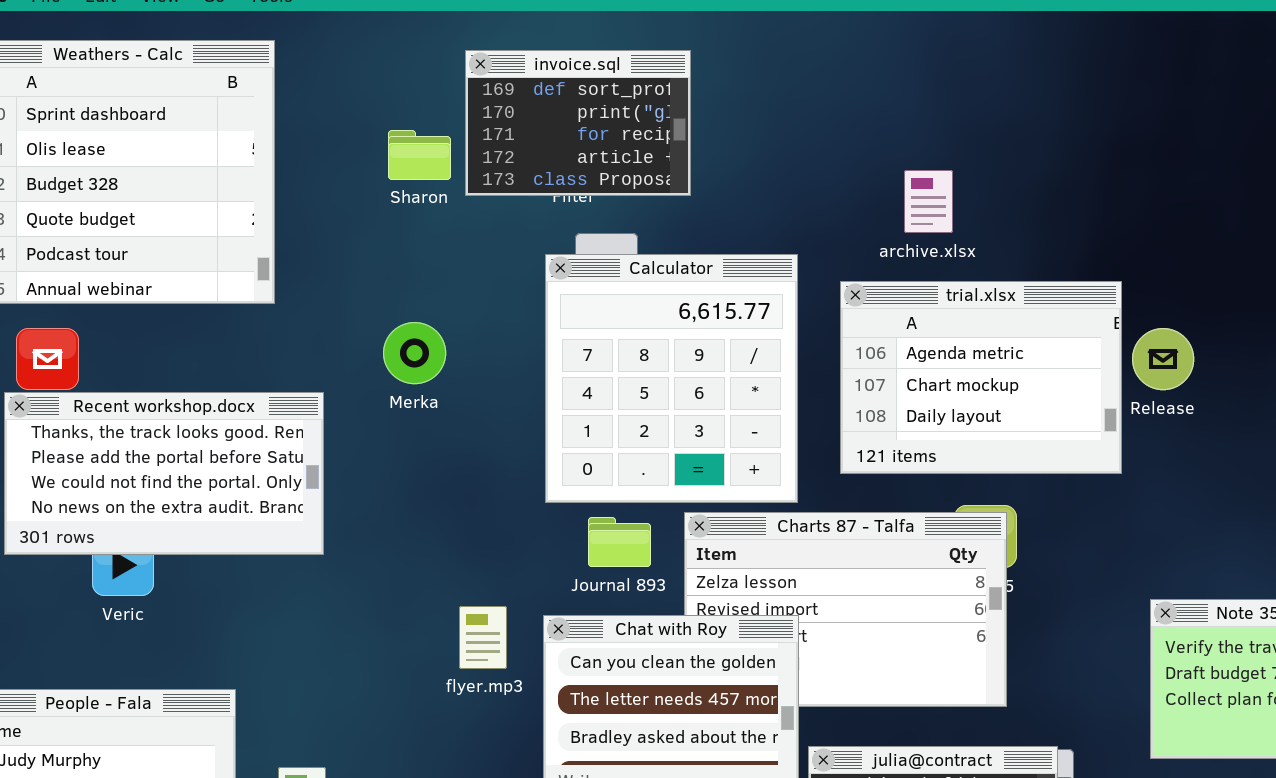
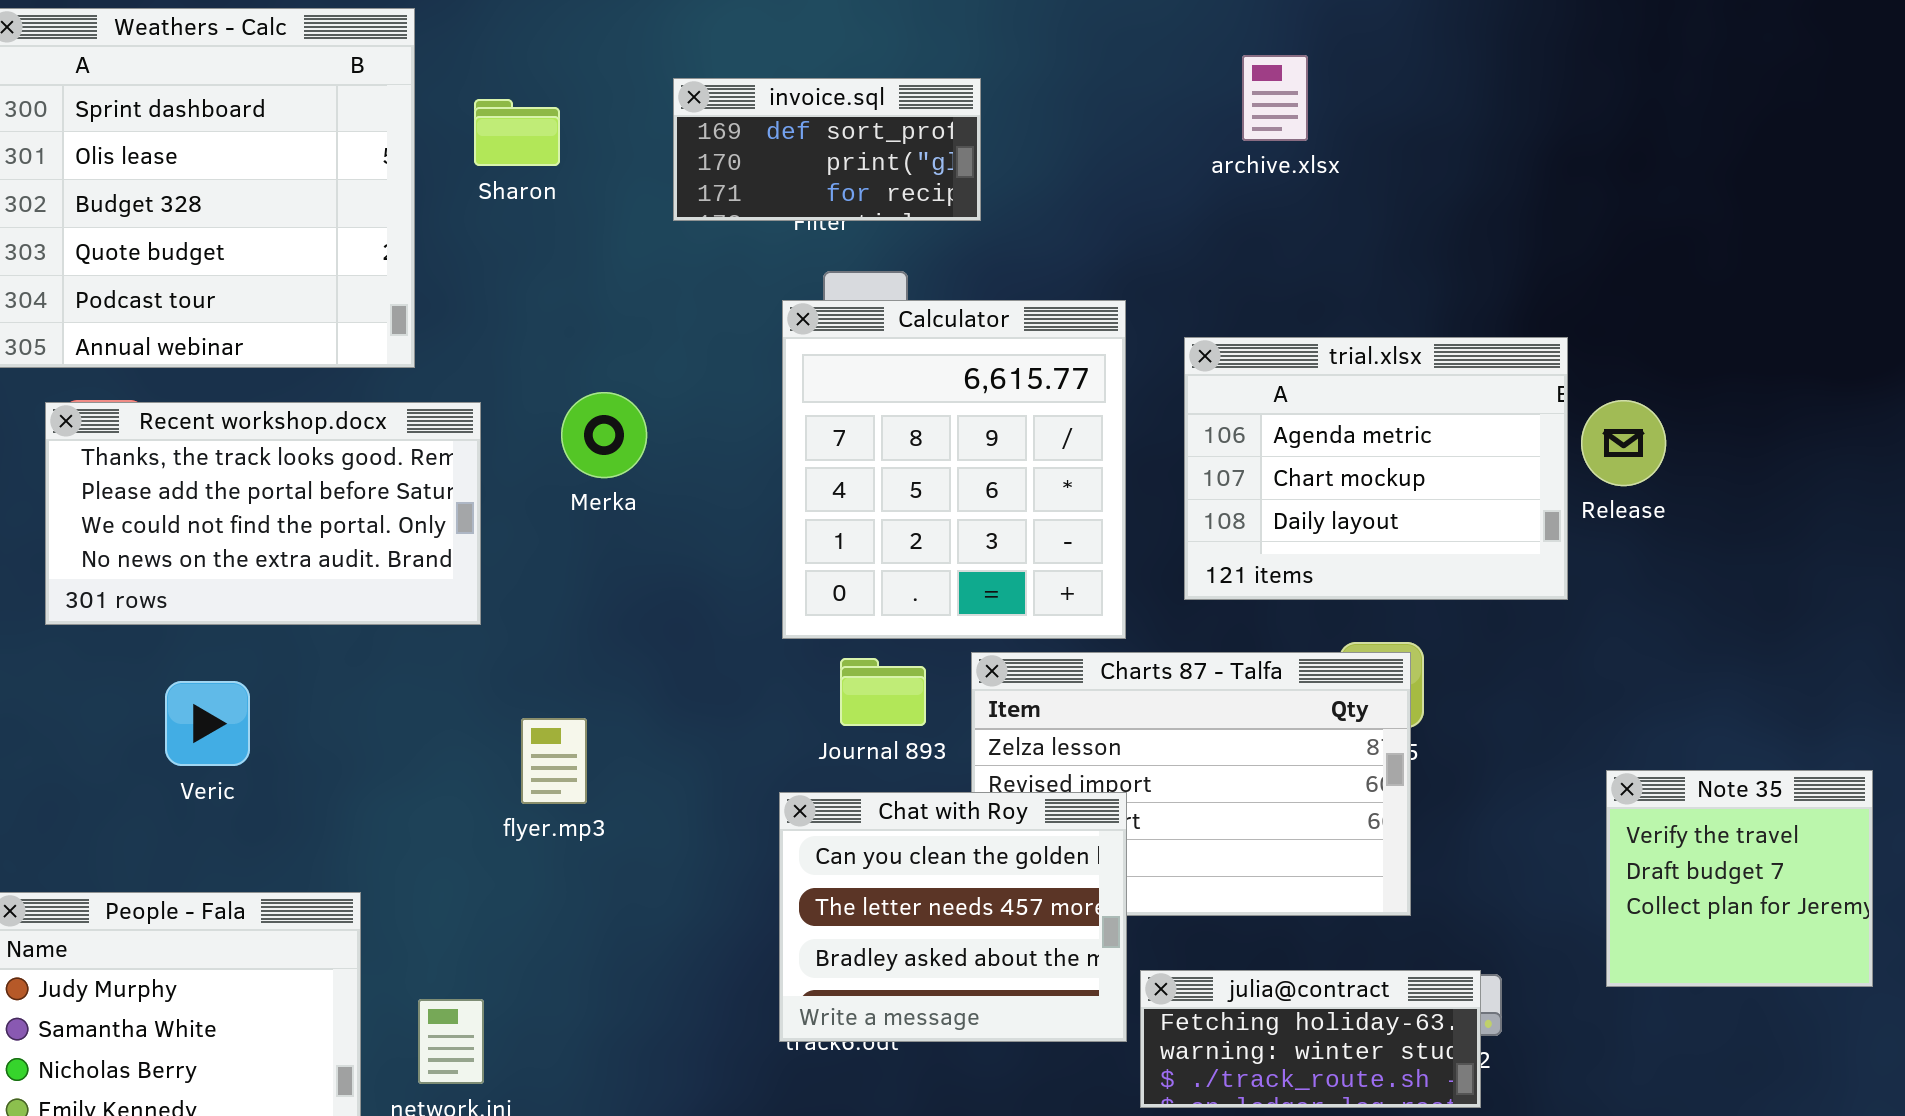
invoice.sql: [465,50,691,196] -> [673,78,981,221], resized
Sharon: [388,130,451,180] -> [474,99,560,166], moved
archive.xlsx: [904,170,953,233] -> [1242,55,1308,141], moved
Recent workshop.docx: [4,392,324,555] -> [45,402,481,625], moved
flyer.mp3: [459,606,507,669] -> [521,718,587,804], moved

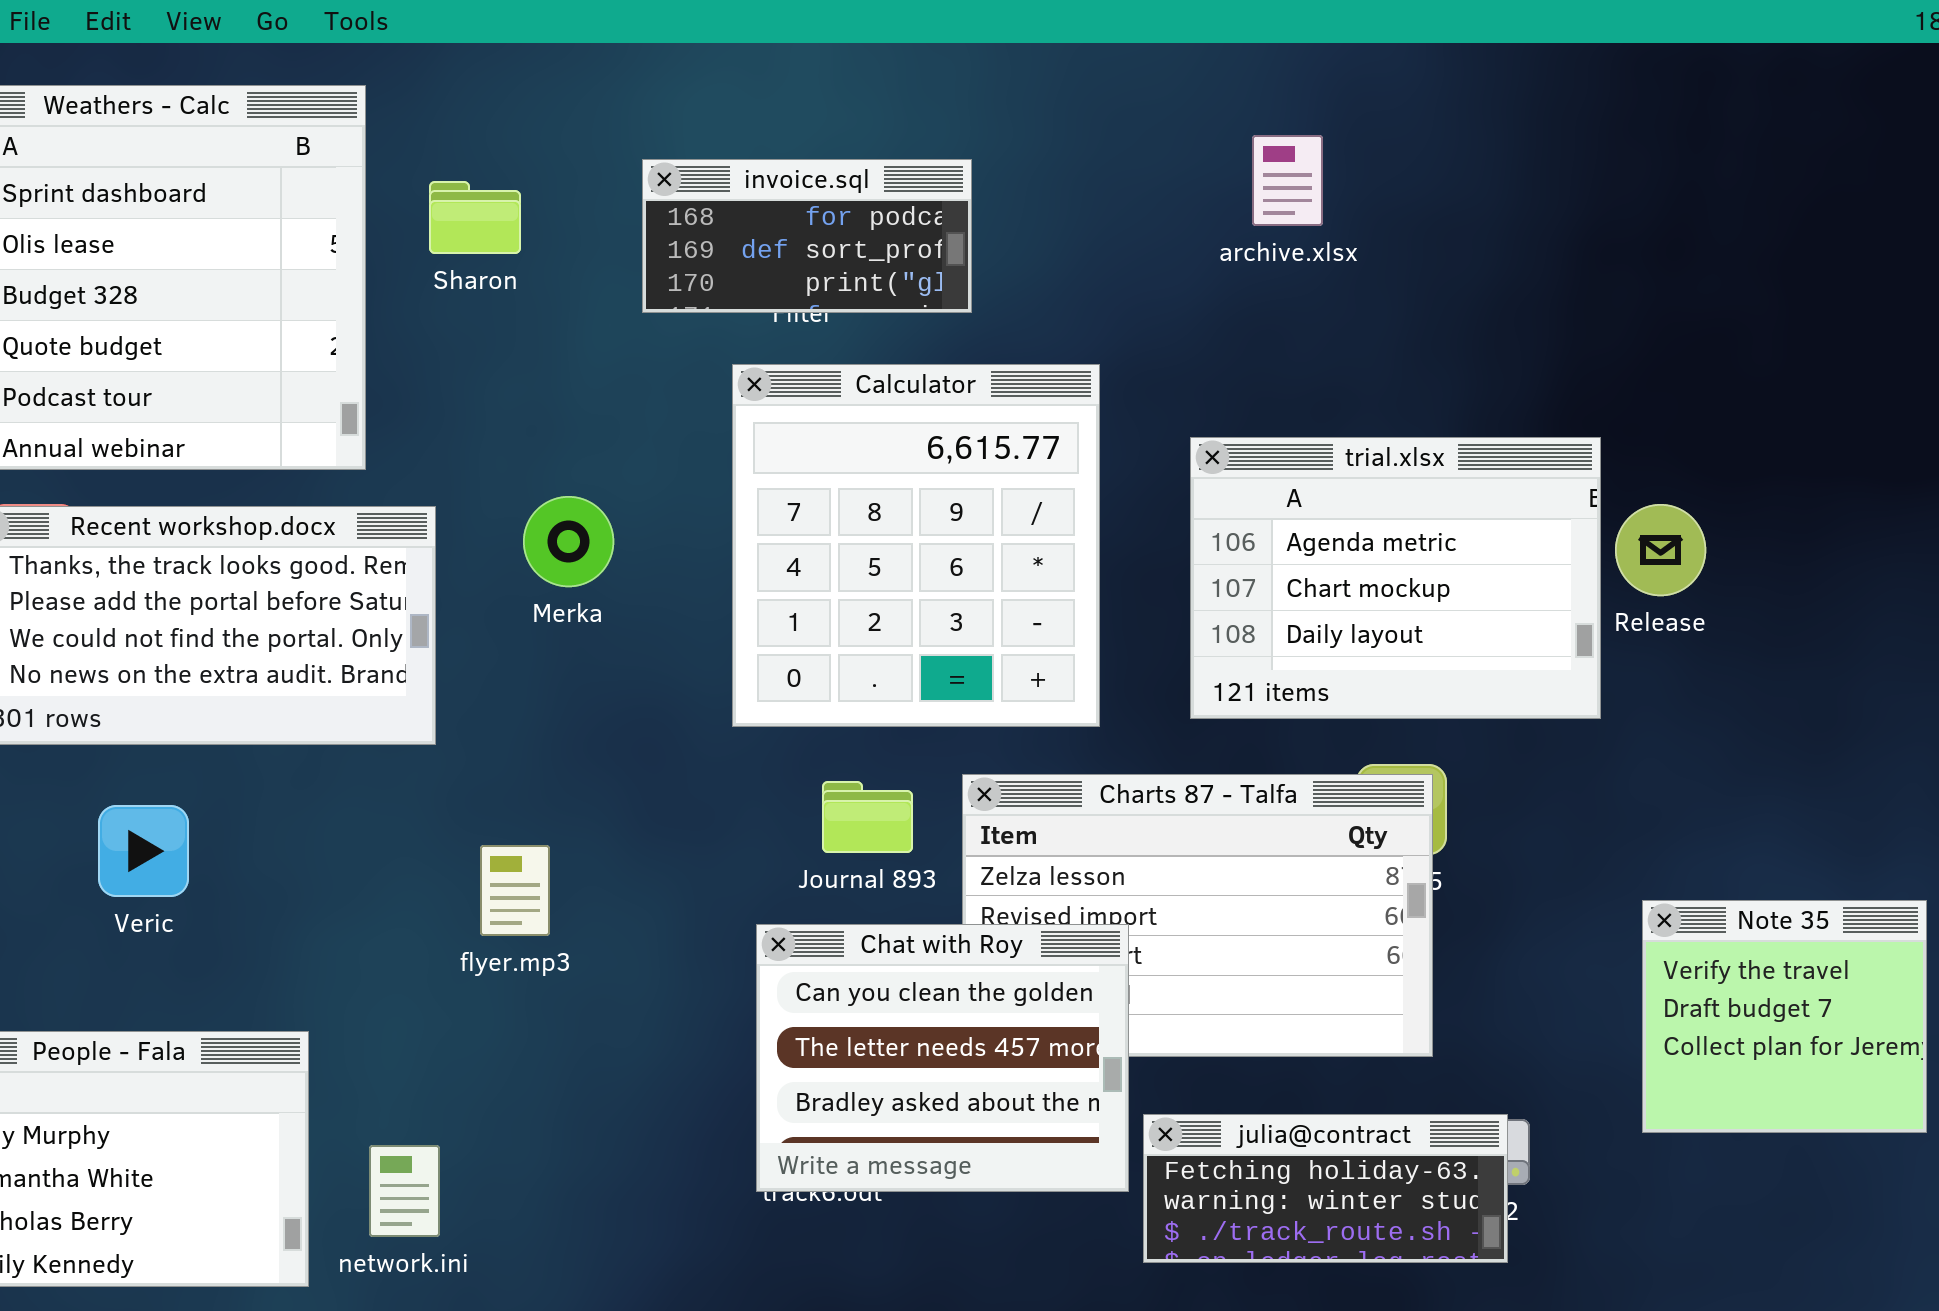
invoice.sql: [673,78,981,221] -> [642,159,972,313], scrolled up 1 row
Calculator: [782,300,1126,639] -> [732,364,1100,727], moved

